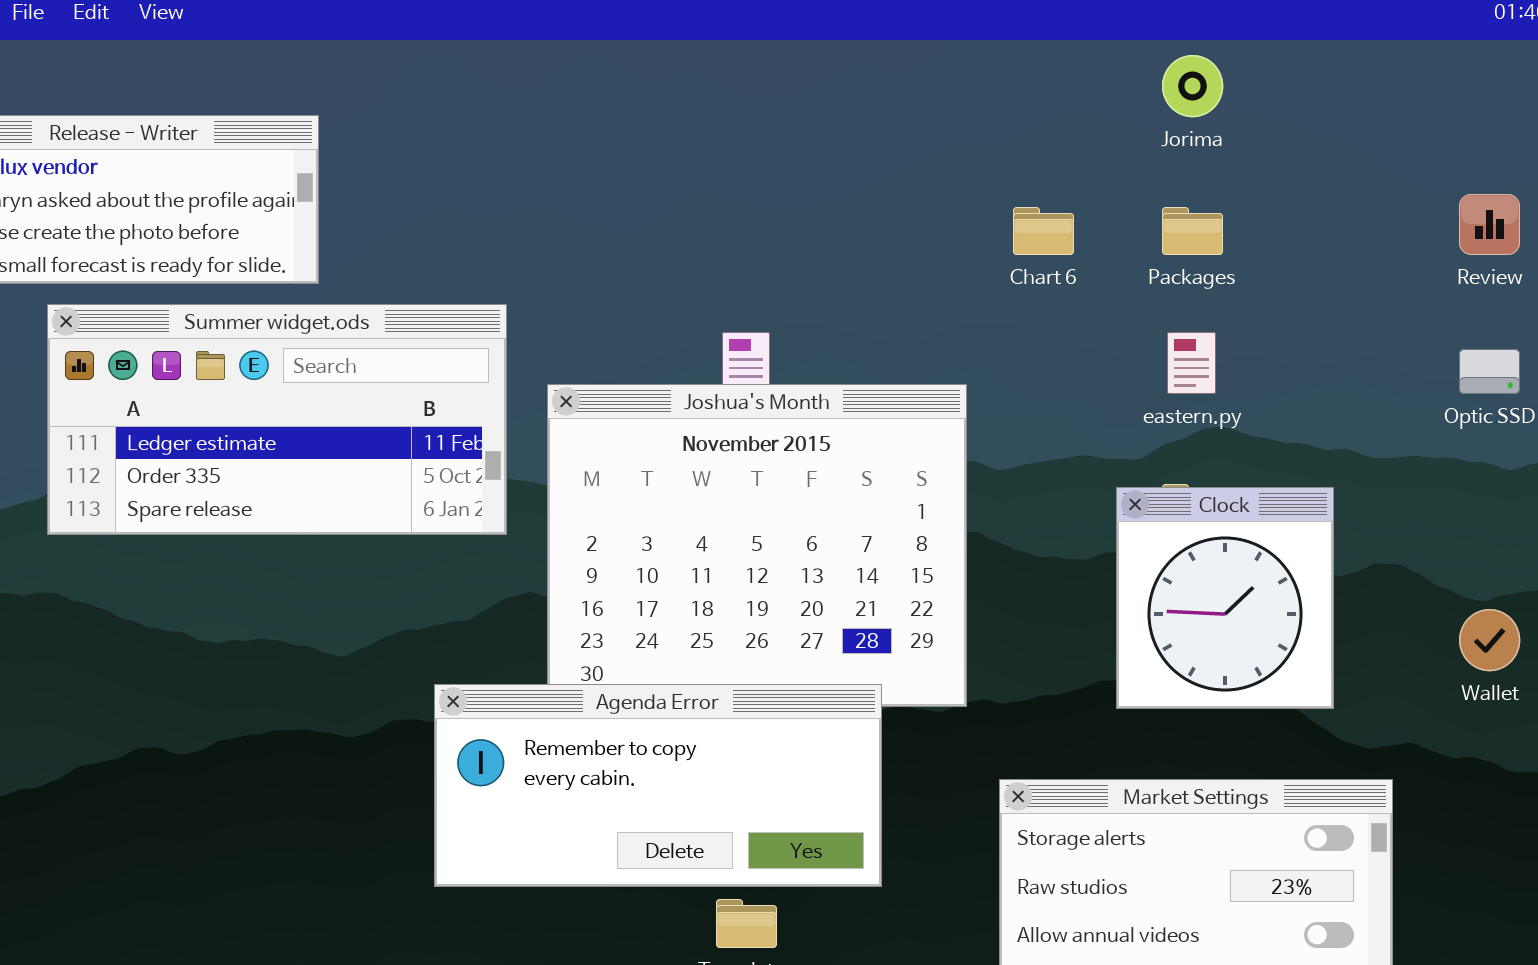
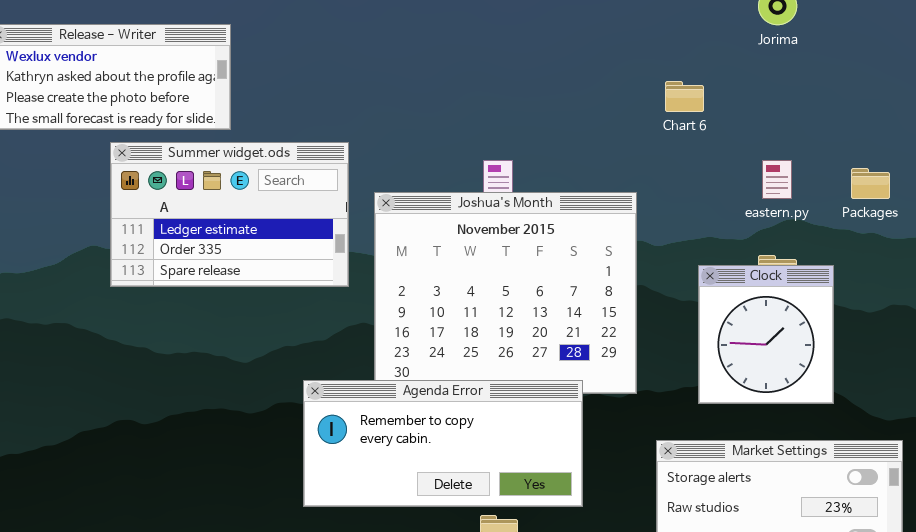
Packages: [1162,207,1223,255] -> [851,168,890,199], moved
Summer widget.ods: [47,304,507,535] -> [110,142,349,287], resized
Clock: [1116,487,1334,709] -> [698,265,834,404], moved

